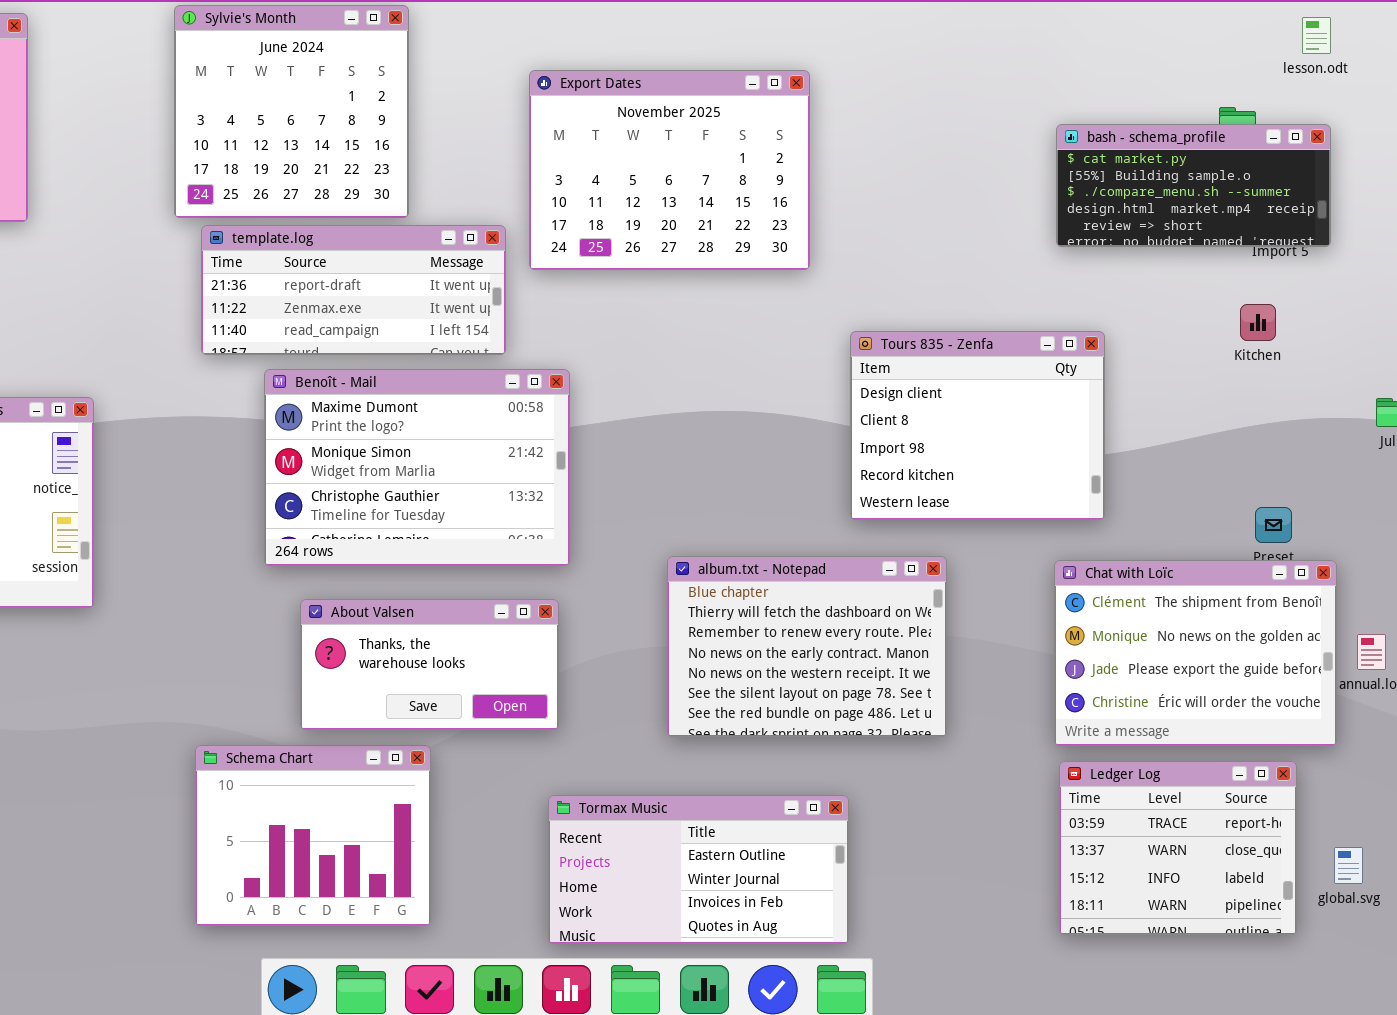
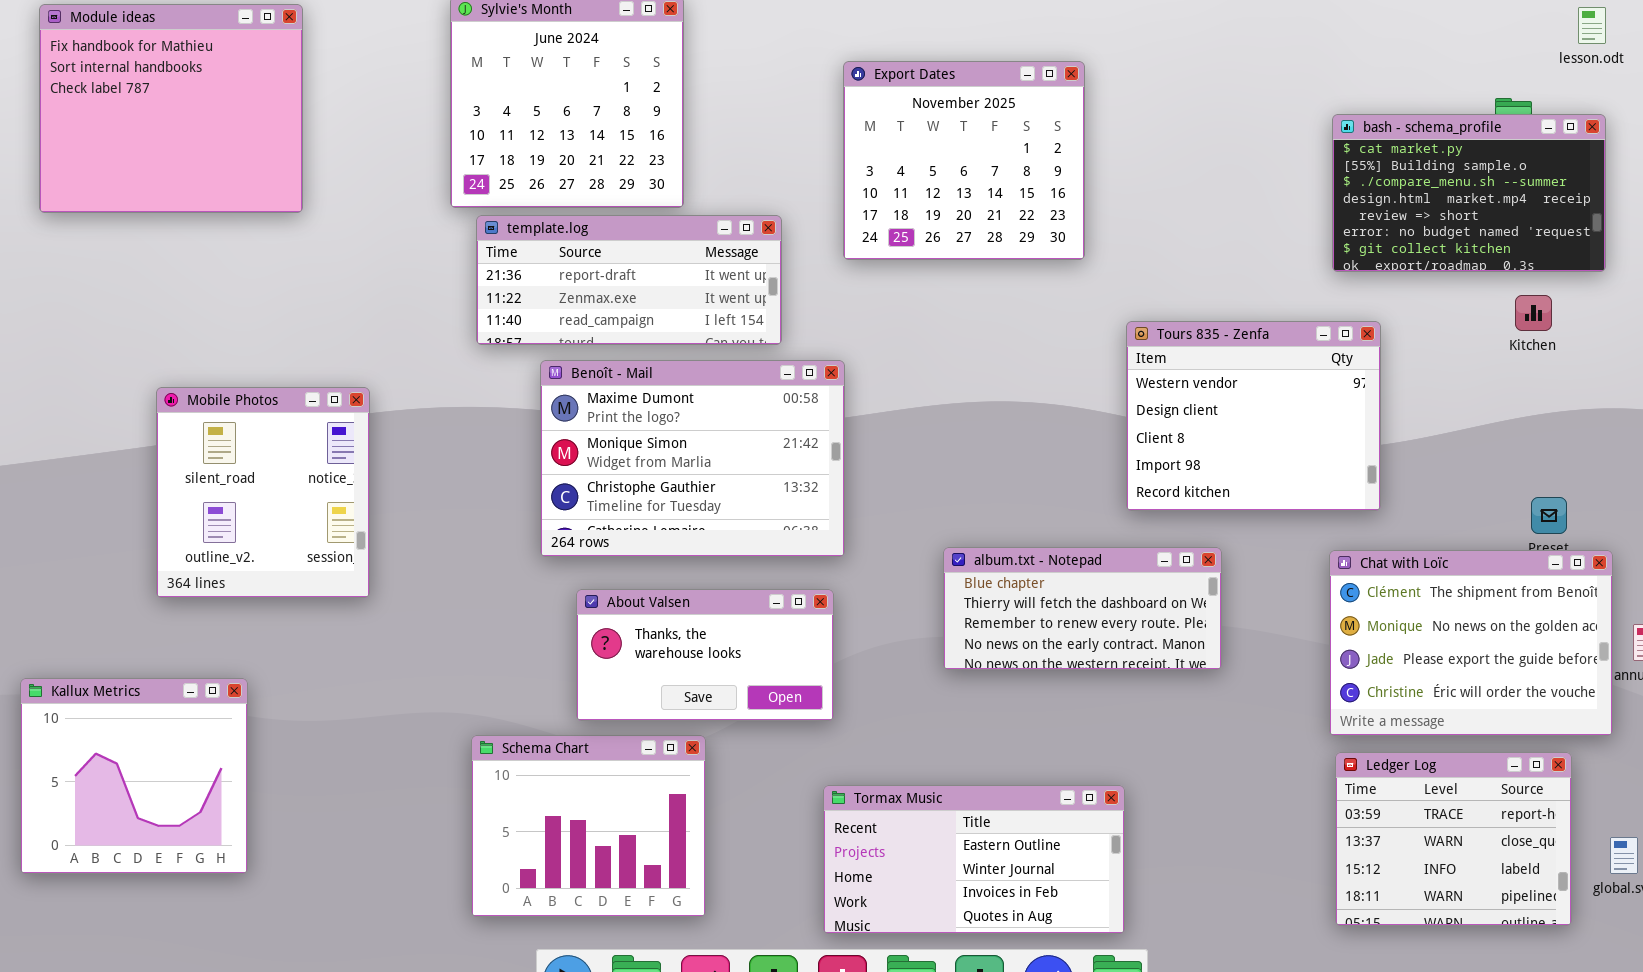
Export Dates: [529,70,810,270] -> [843,61,1085,260], resized
bash - schema_profile: [1056,124,1331,247] -> [1332,114,1606,272], resized
Tours 835 - Zenfa: [850,331,1105,520] -> [1126,321,1381,511], scrolled up 1 row
album.txt - Notepad: [667,556,947,737] -> [943,547,1222,670], resized

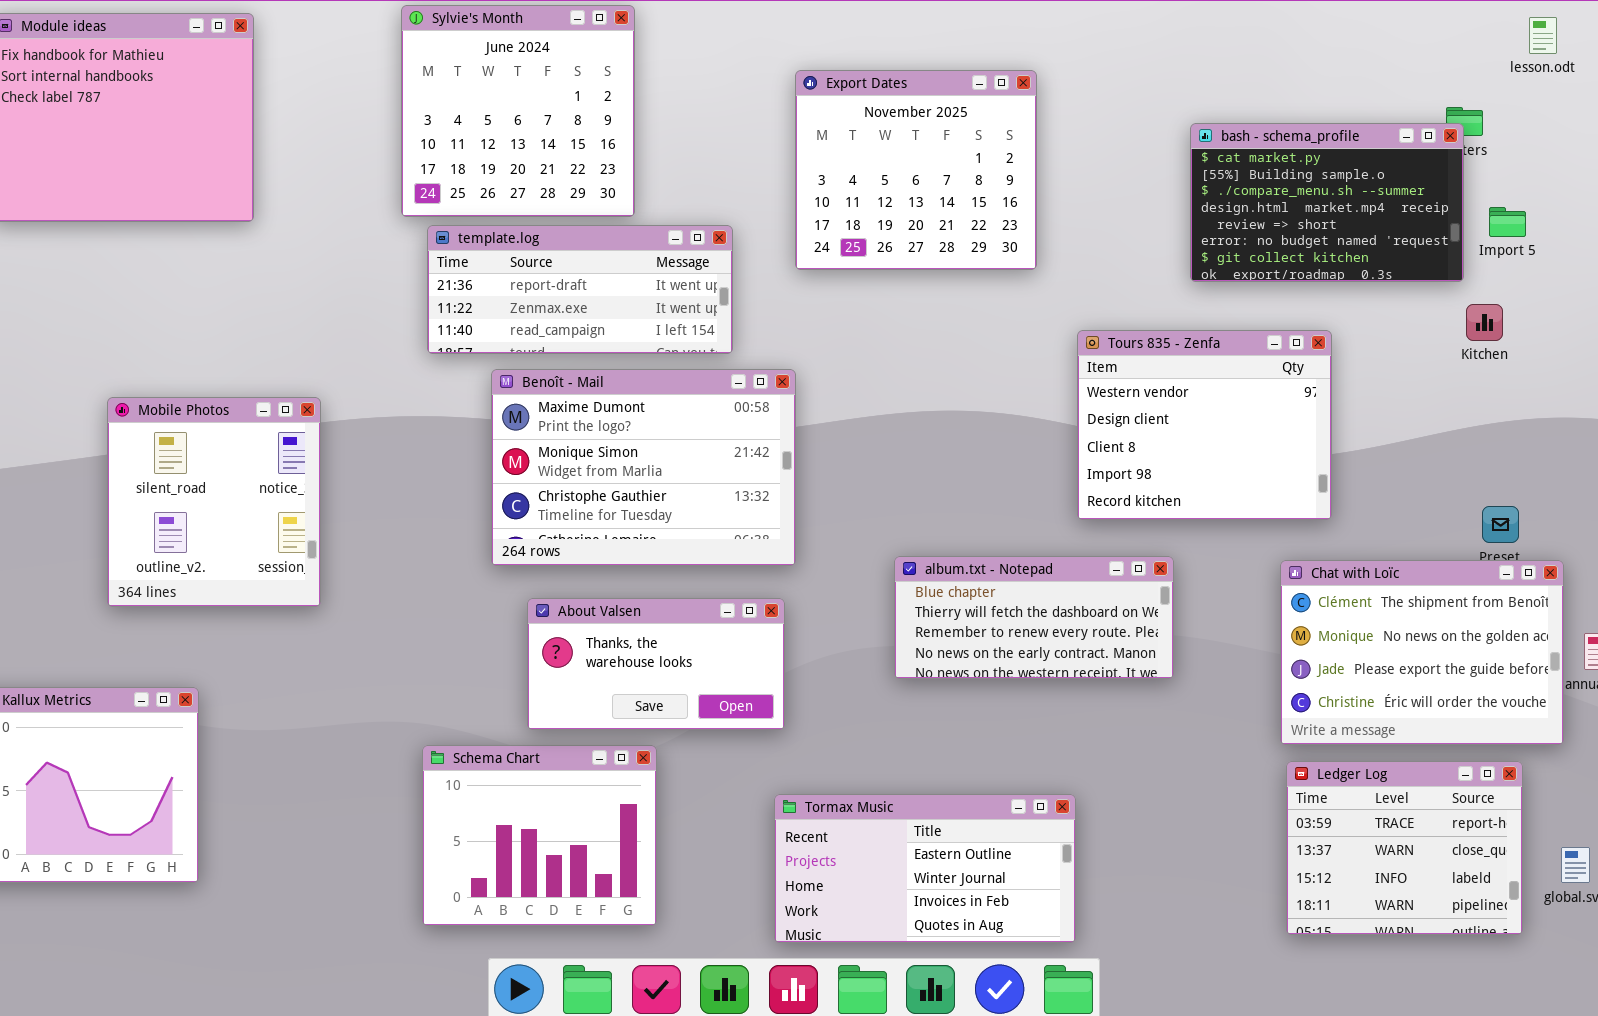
bash - schema_profile: [1332,114,1606,272] -> [1190,123,1464,282], moved

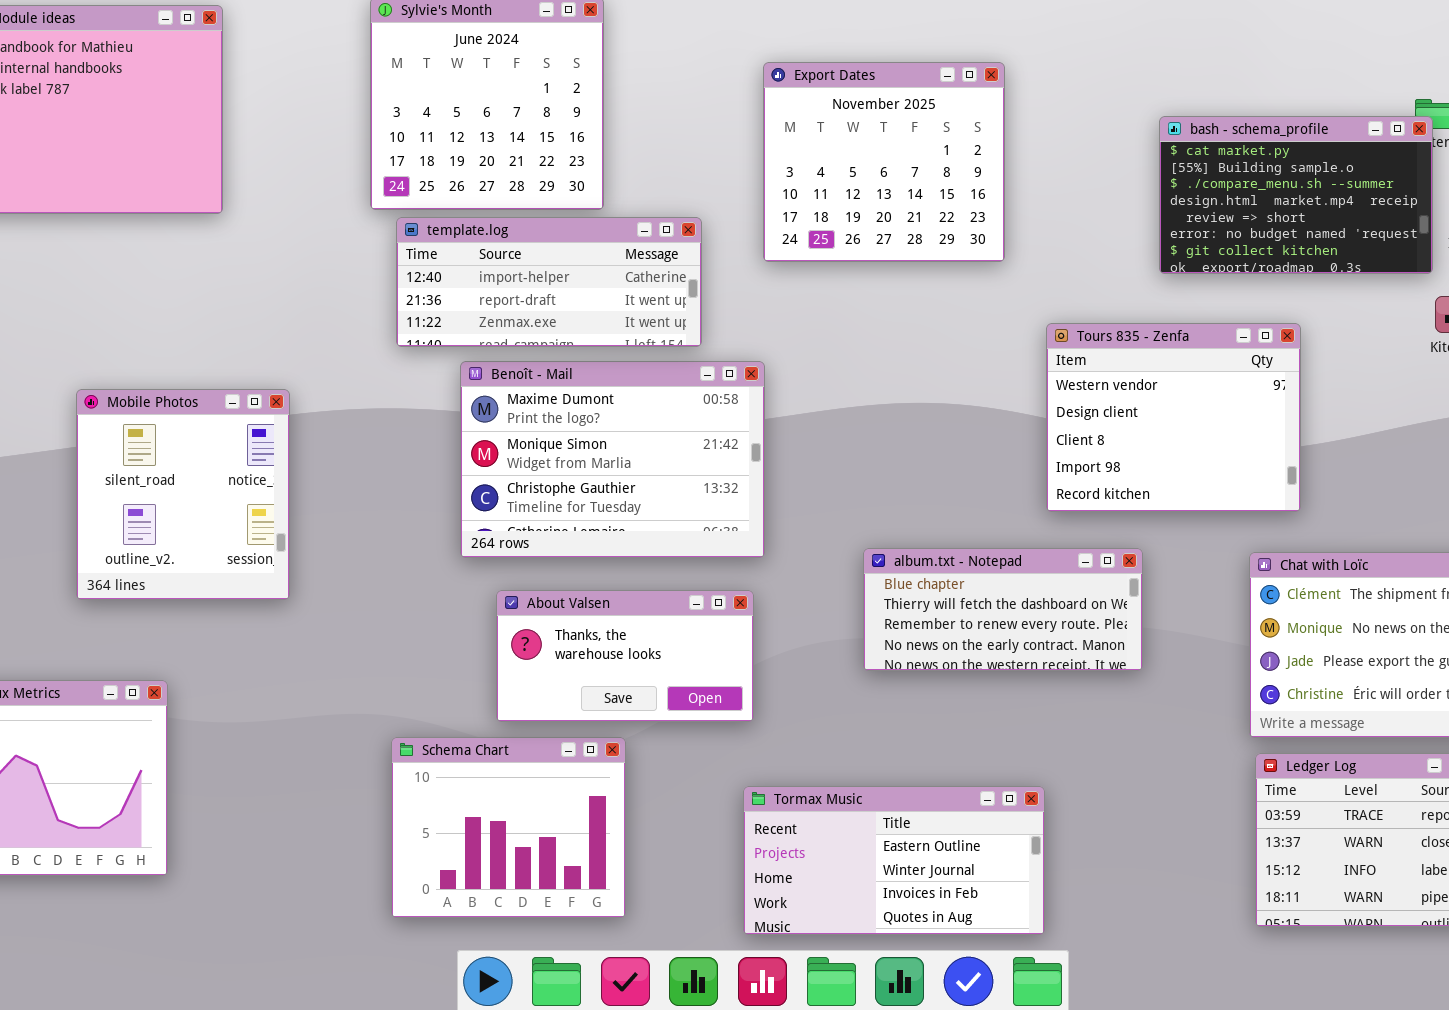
template.log: [427,225,733,354] -> [396,217,702,347], scrolled up 1 row

